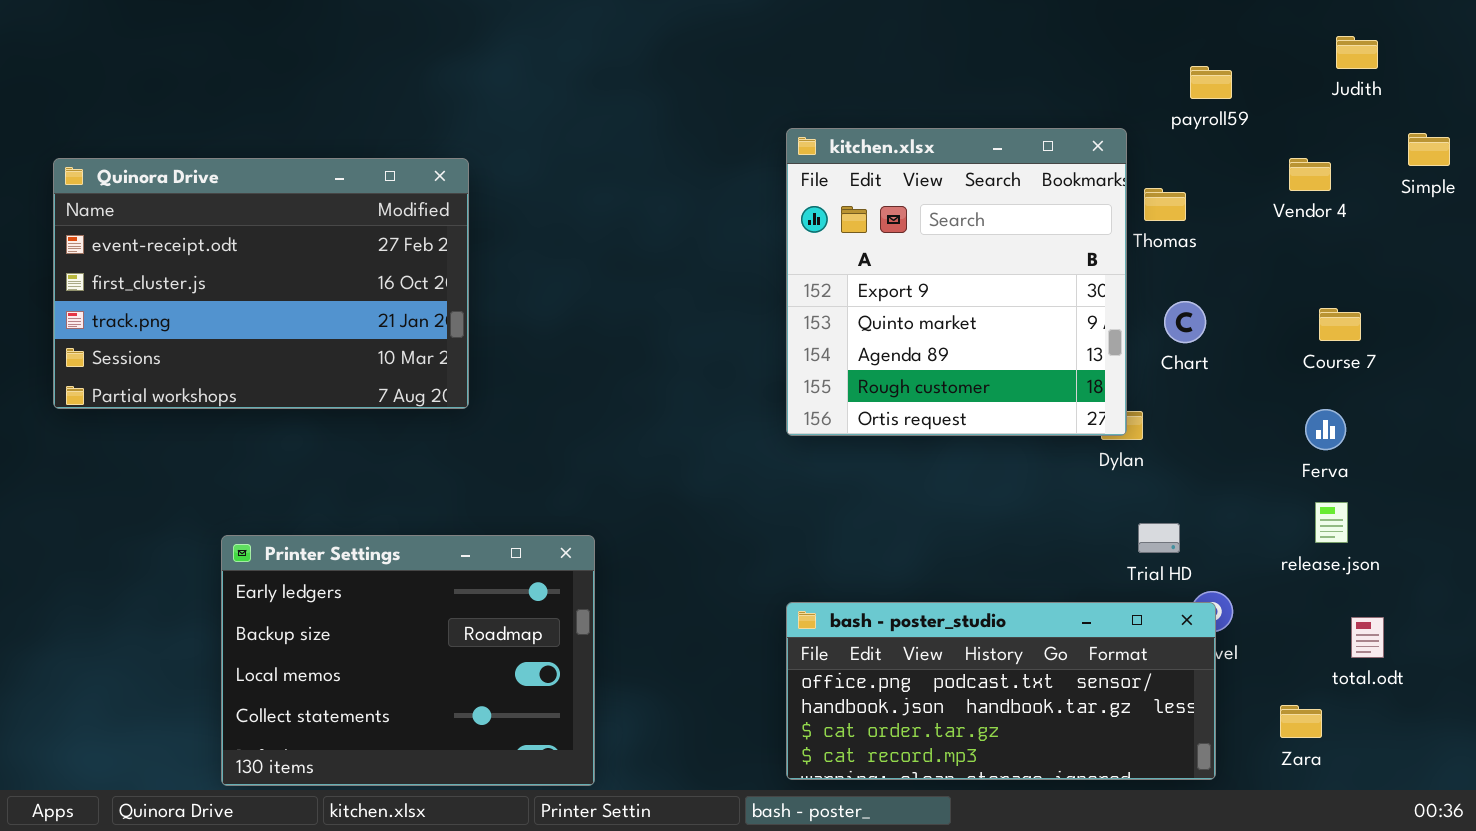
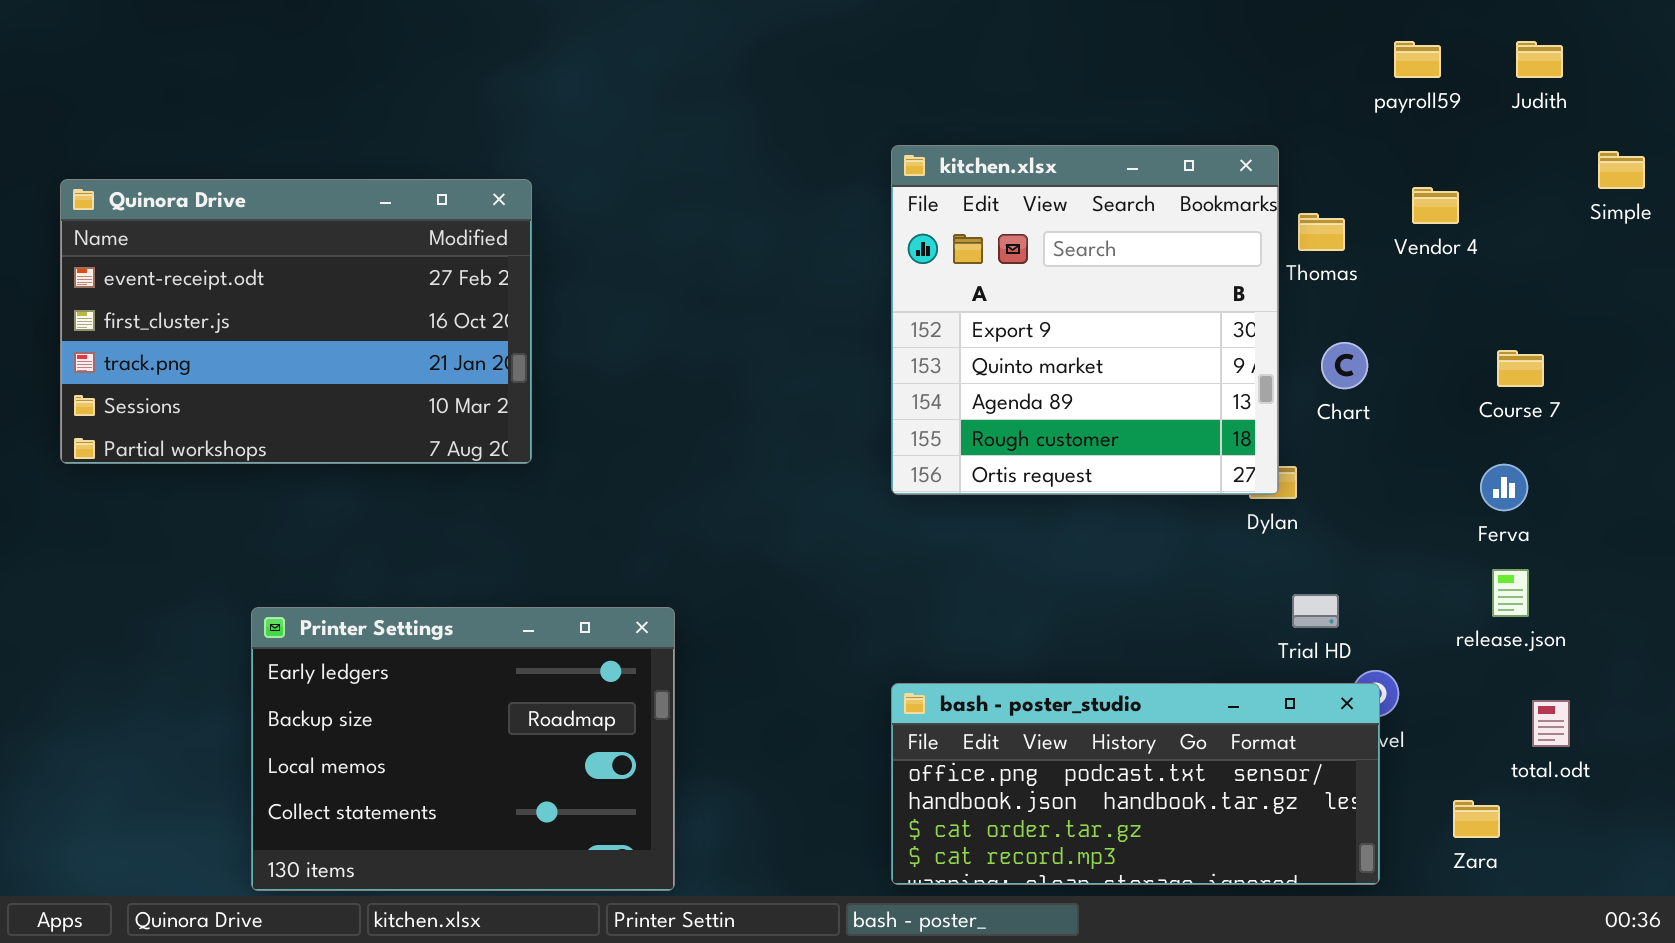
payroll59: [1190,66,1232,99] -> [1394,41,1441,78], moved
Vendor 4: [1289,158,1331,191] -> [1412,187,1459,224], moved

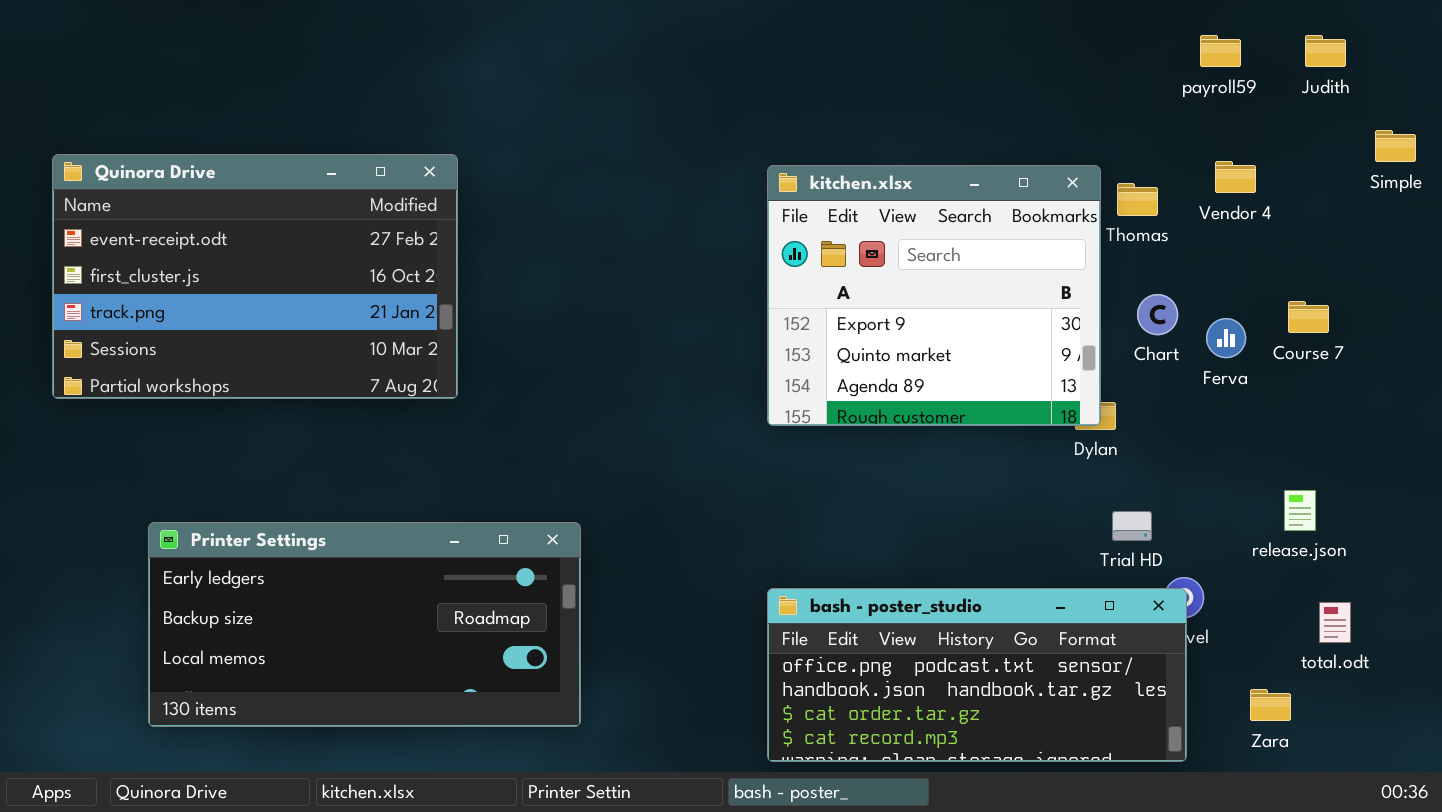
kitchen.xlsx: [891,145,1279,495] -> [767,165,1101,426], resized
Ferva: [1480,464,1528,511] -> [1206,318,1246,358], moved
Printer Settings: [251,607,675,891] -> [148,522,581,727], resized

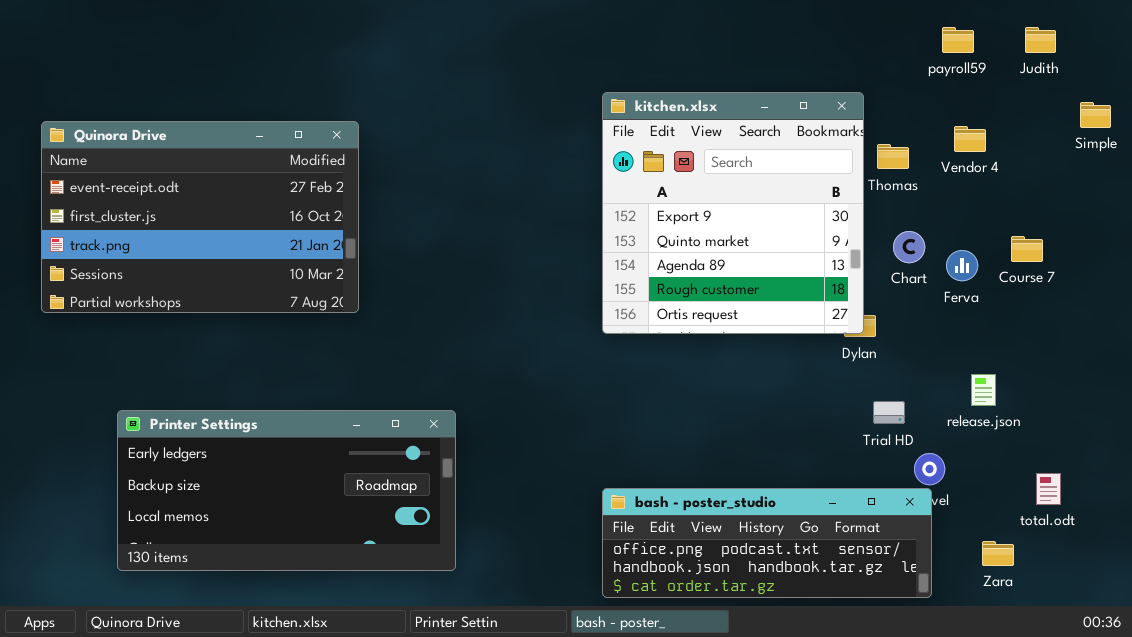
kitchen.xlsx: [767,165,1101,426] -> [602,92,864,334], resized
release.json: [1284,490,1316,531] -> [971,374,996,406], moved
bash - poster_studio: [767,588,1187,762] -> [602,488,932,598], resized

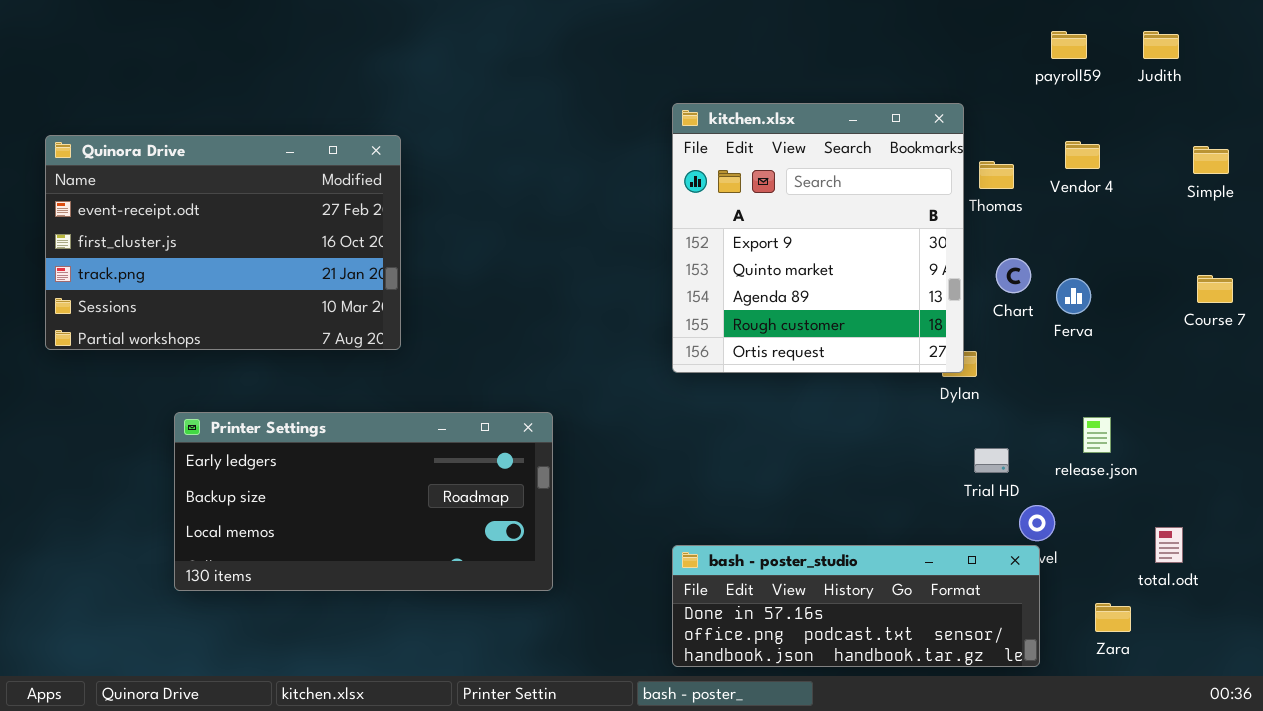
Simple: [1080,102,1111,128] -> [1193,146,1229,174], moved
Course 7: [1011,236,1043,262] -> [1197,275,1233,303], moved
Printer Settings: [117,410,456,571] -> [174,412,553,591], moved
bash - poster_studio: [602,488,932,598] -> [672,545,1040,667], scrolled up 1 row

